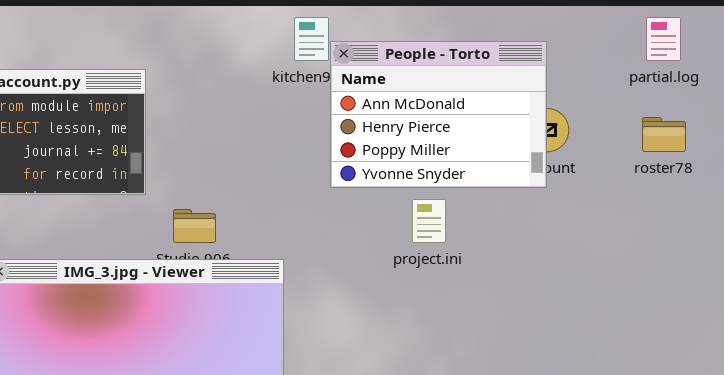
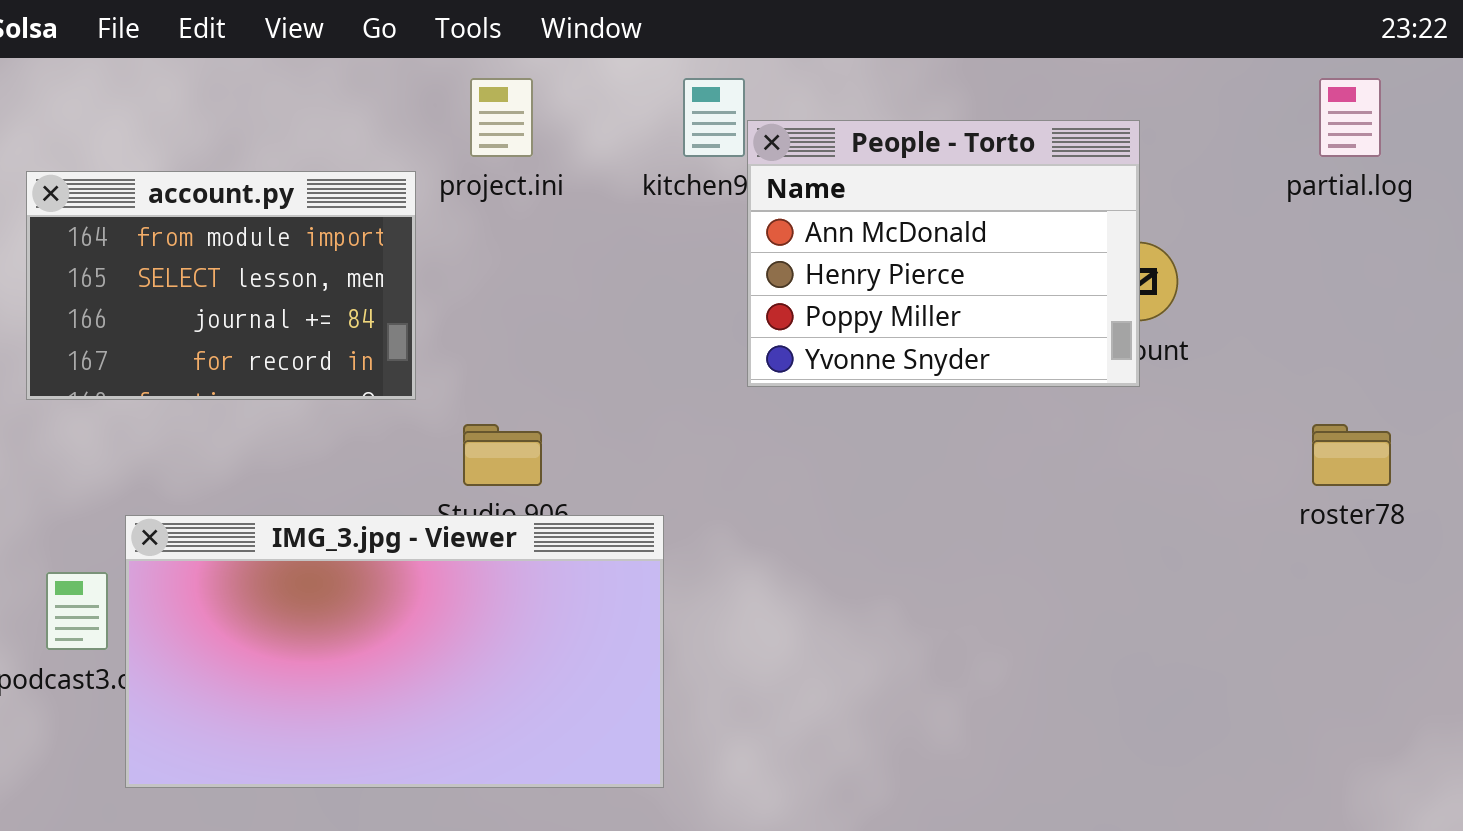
roster78: [642,117,686,152] -> [1312,424,1391,486], moved
project.ini: [412,199,446,243] -> [470,78,533,157], moved

